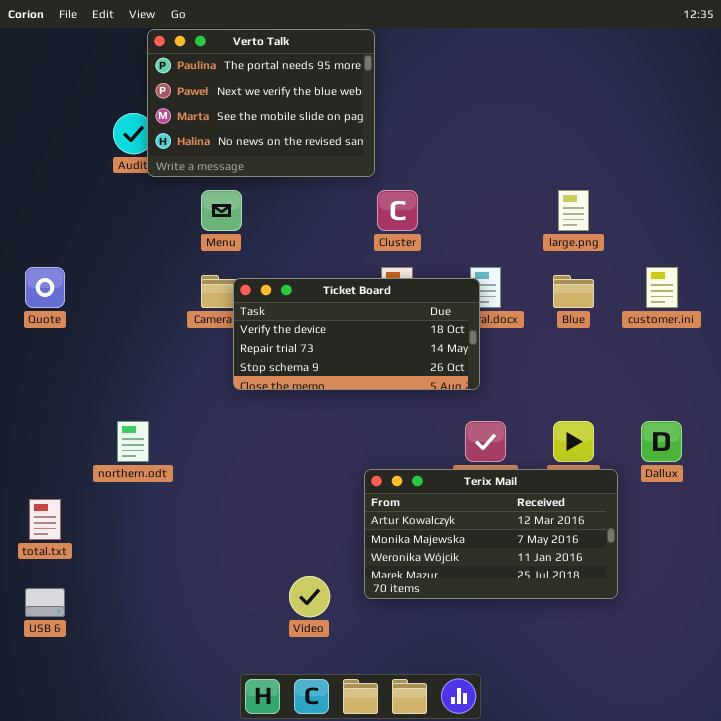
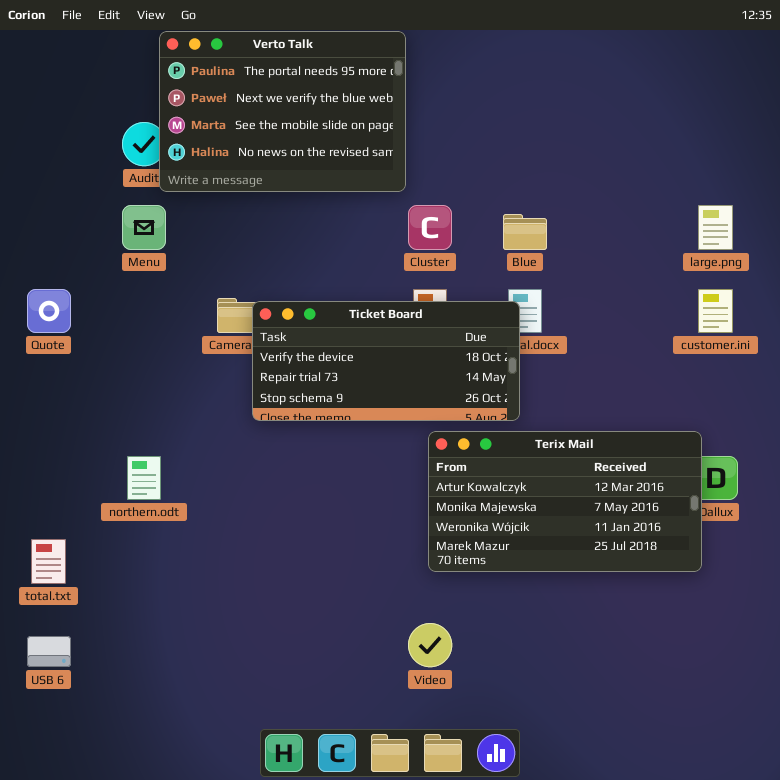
Menu: [201,190,242,231] -> [122,205,166,250], moved
large.png: [558,190,589,231] -> [698,205,733,250], moved
Blue: [553,275,594,308] -> [503,214,547,250], moved
Terix Mail: [364,469,618,599] -> [428,431,702,572], moved
Video: [289,576,330,617] -> [408,623,452,667], moved

